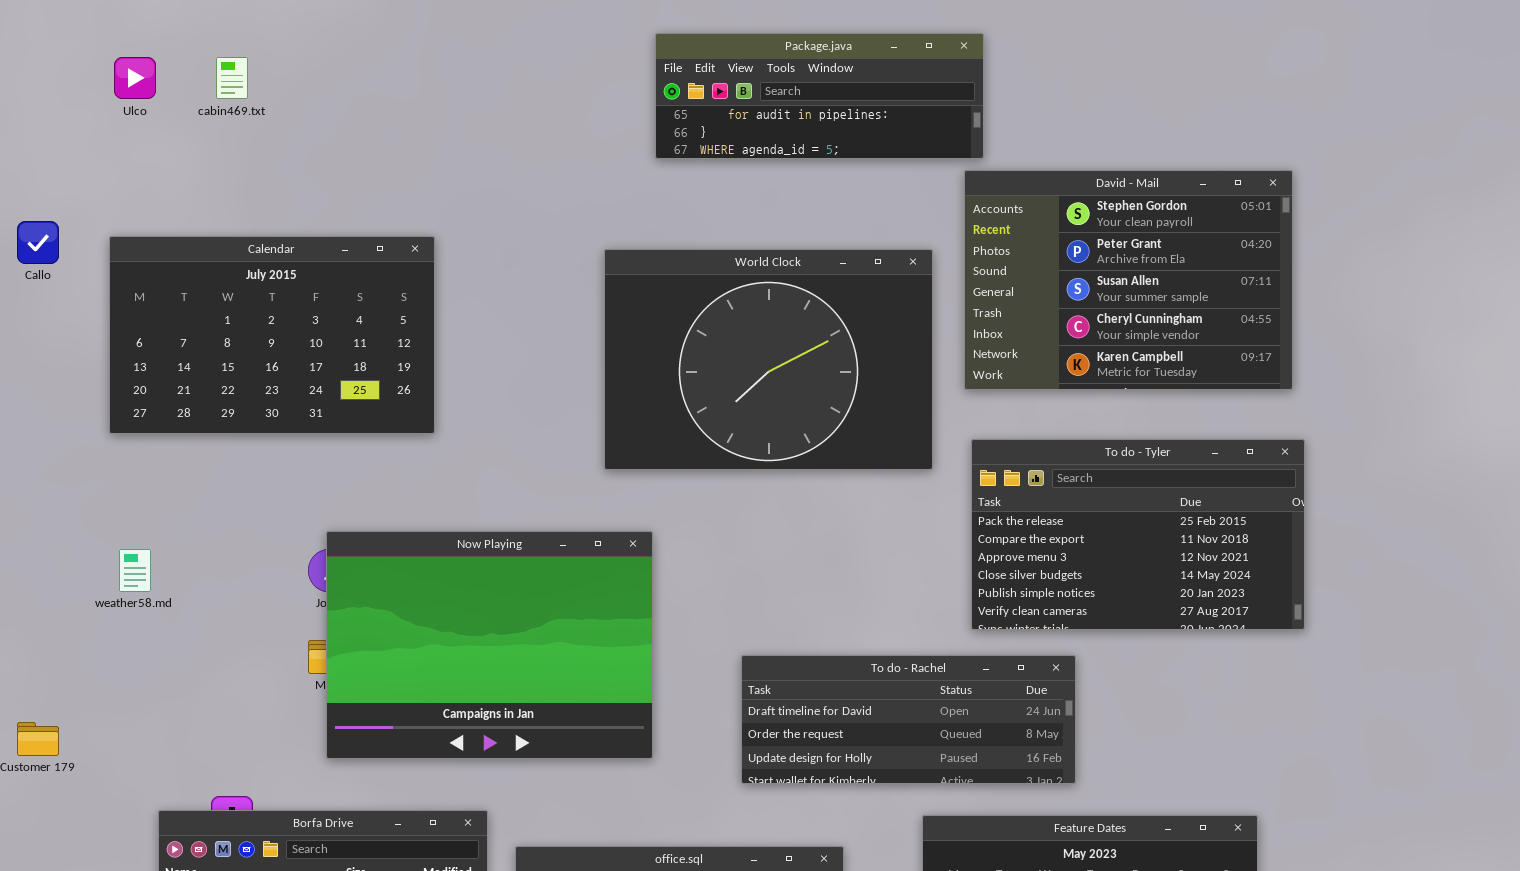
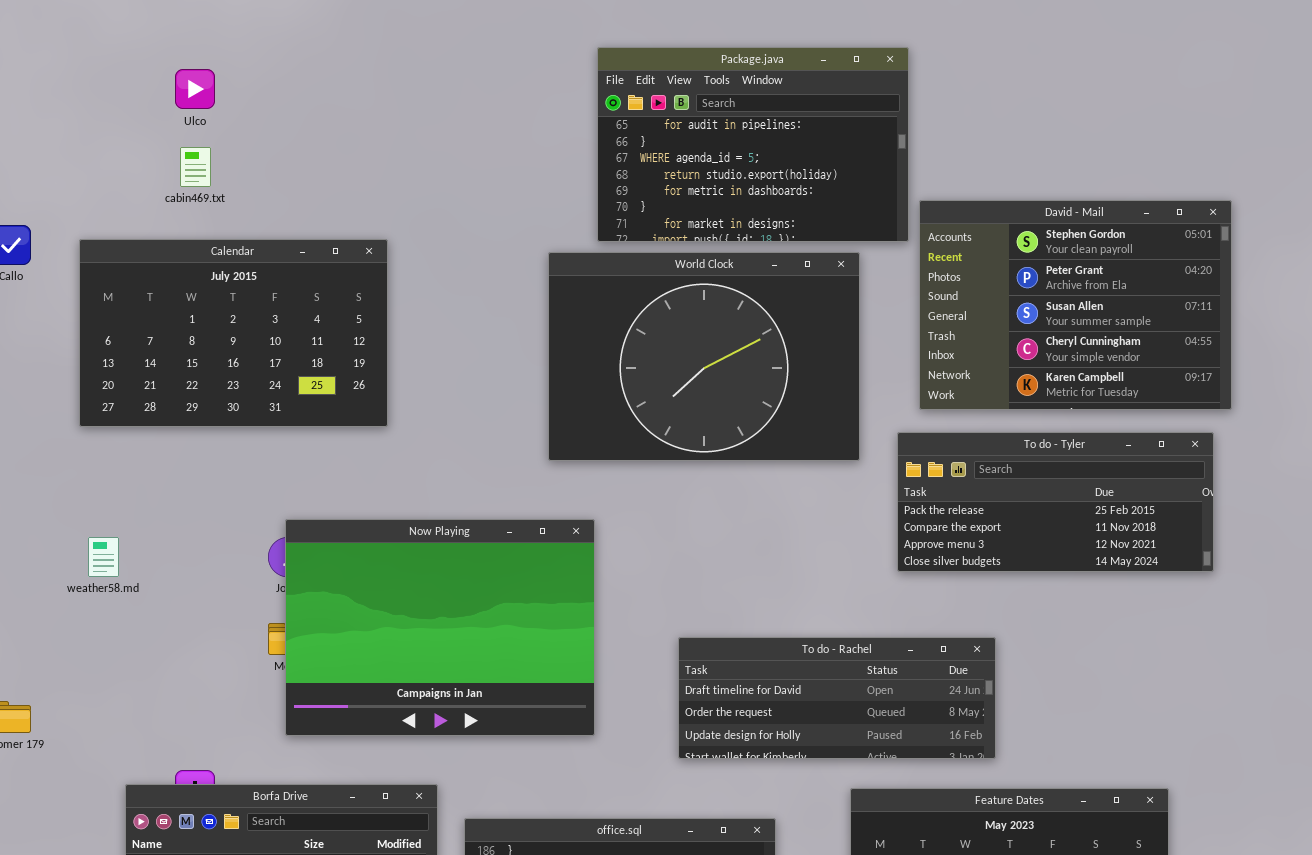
Package.java: [655,33,984,159] -> [597,47,909,242], resized
Ulco: [114,57,156,99] -> [175,69,215,109], moved
cabin469.txt: [216,57,248,99] -> [180,147,211,187], moved
David - Mail: [964,170,1293,390] -> [919,200,1232,410], moved
To do - Tyler: [971,439,1305,630] -> [897,432,1214,572], resized

